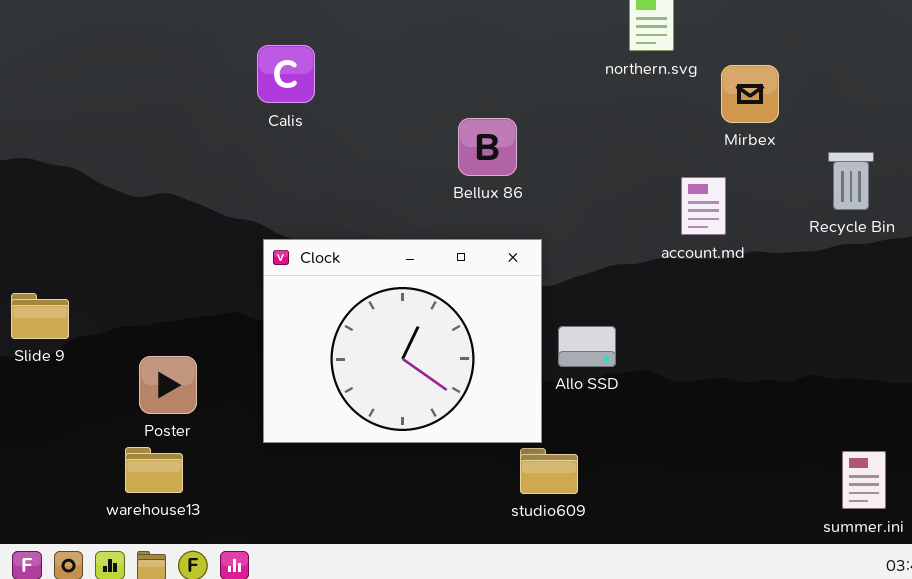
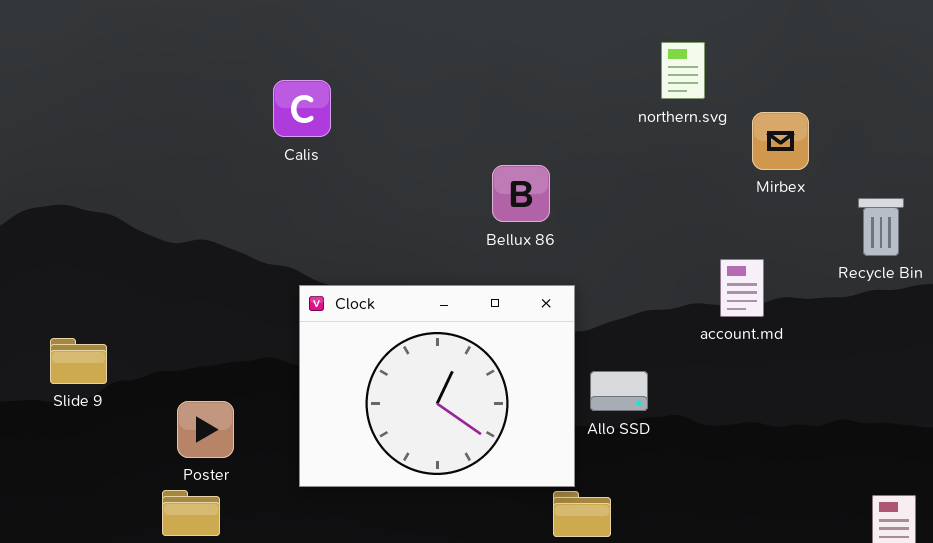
Calis: [257,45,315,103] -> [273,80,331,137], moved
account.md: [681,177,726,235] -> [720,259,764,317], moved

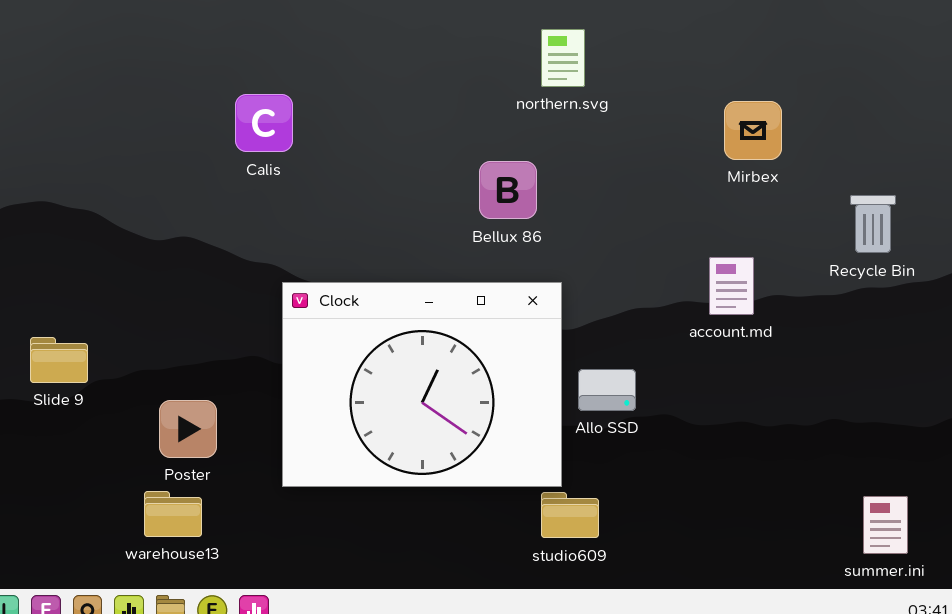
northern.svg: [661,42,705,99] -> [541,29,585,87], moved
Calis: [273,80,331,137] -> [235,94,293,152], moved
Mirbex: [752,112,809,170] -> [724,101,782,160], moved

